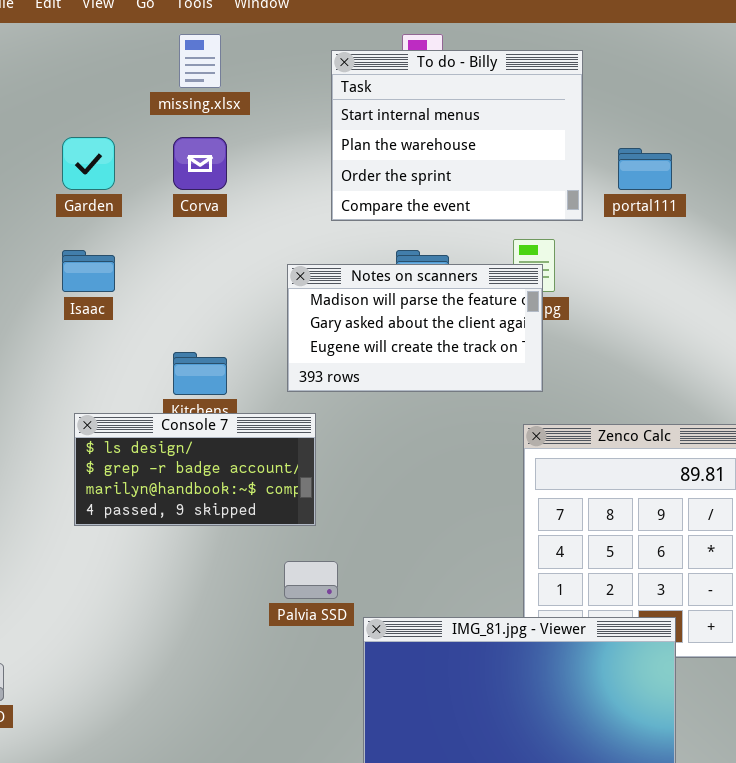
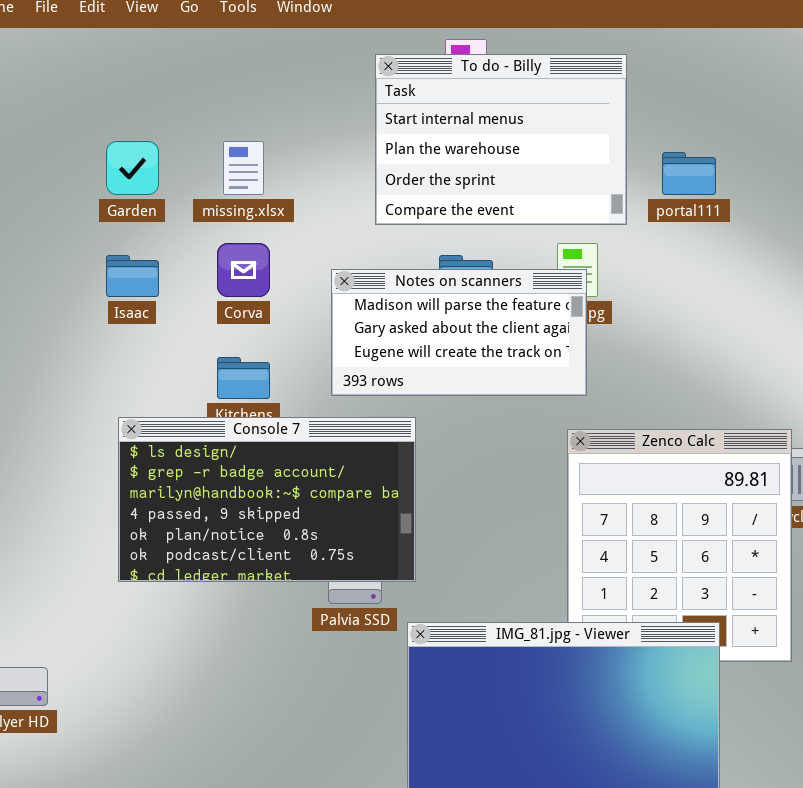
missing.xlsx: [179,34,221,88] -> [223,141,264,195], moved
Corva: [173,137,227,190] -> [217,243,270,297], moved
Console 7: [74,413,316,526] -> [118,417,416,582], resized

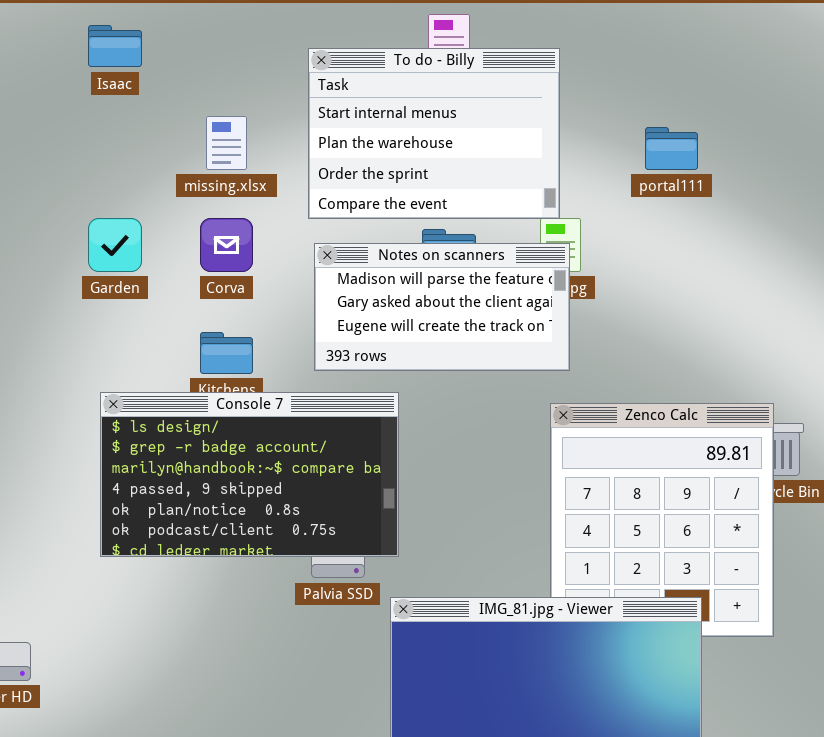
To do - Billy: [375,54,627,225] -> [308,48,560,219], moved
Garden: [106,141,159,195] -> [88,218,142,272], moved
Isaac: [106,255,159,297] -> [88,25,142,67], moved

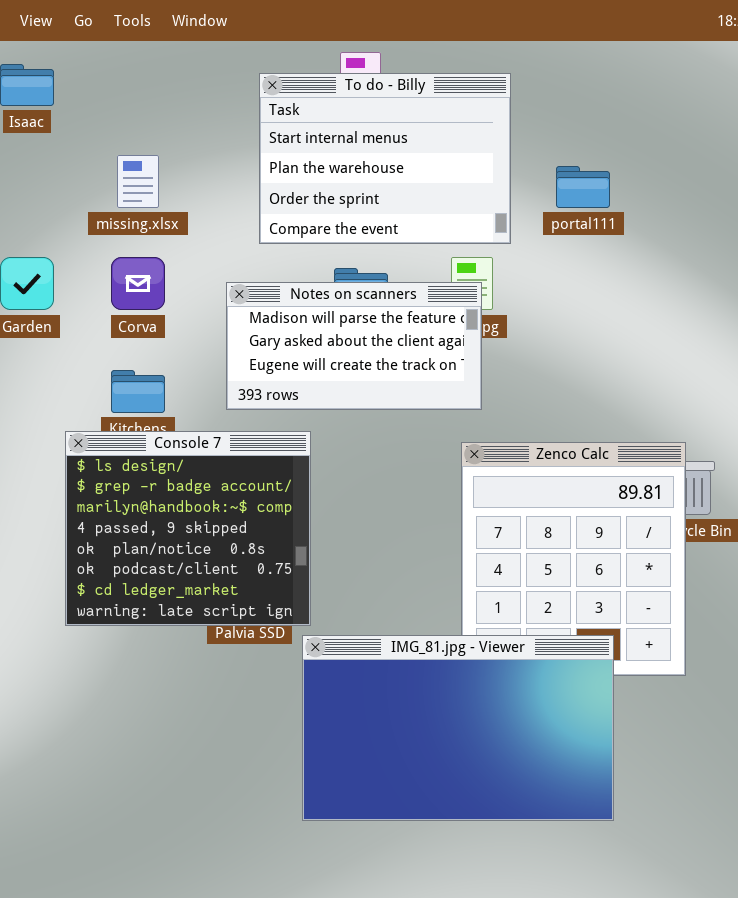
To do - Billy: [308,48,560,219] -> [259,73,511,244], moved
Console 7: [100,392,399,557] -> [65,431,311,626], resized

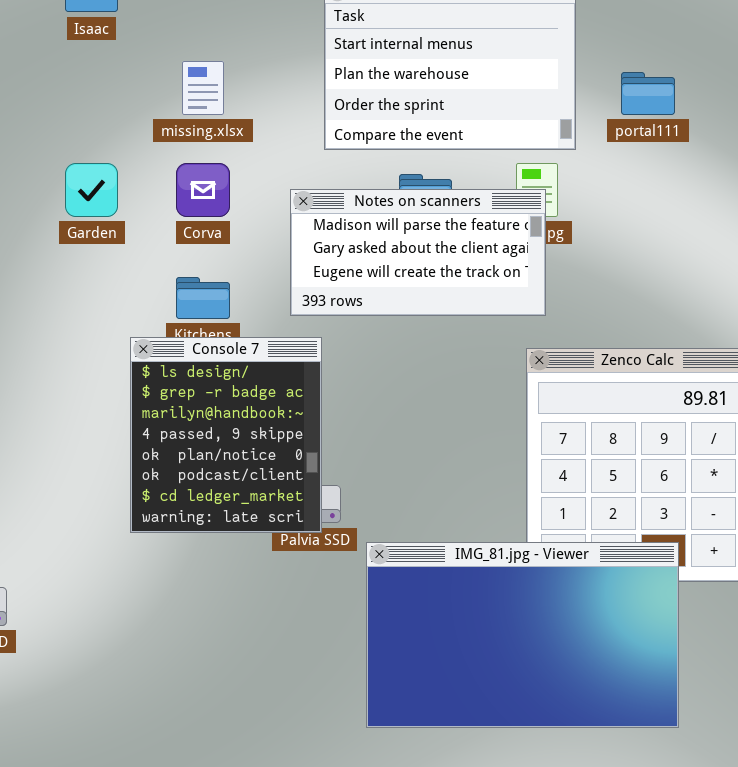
Console 7: [65,431,311,626] -> [130,337,322,533], resized

